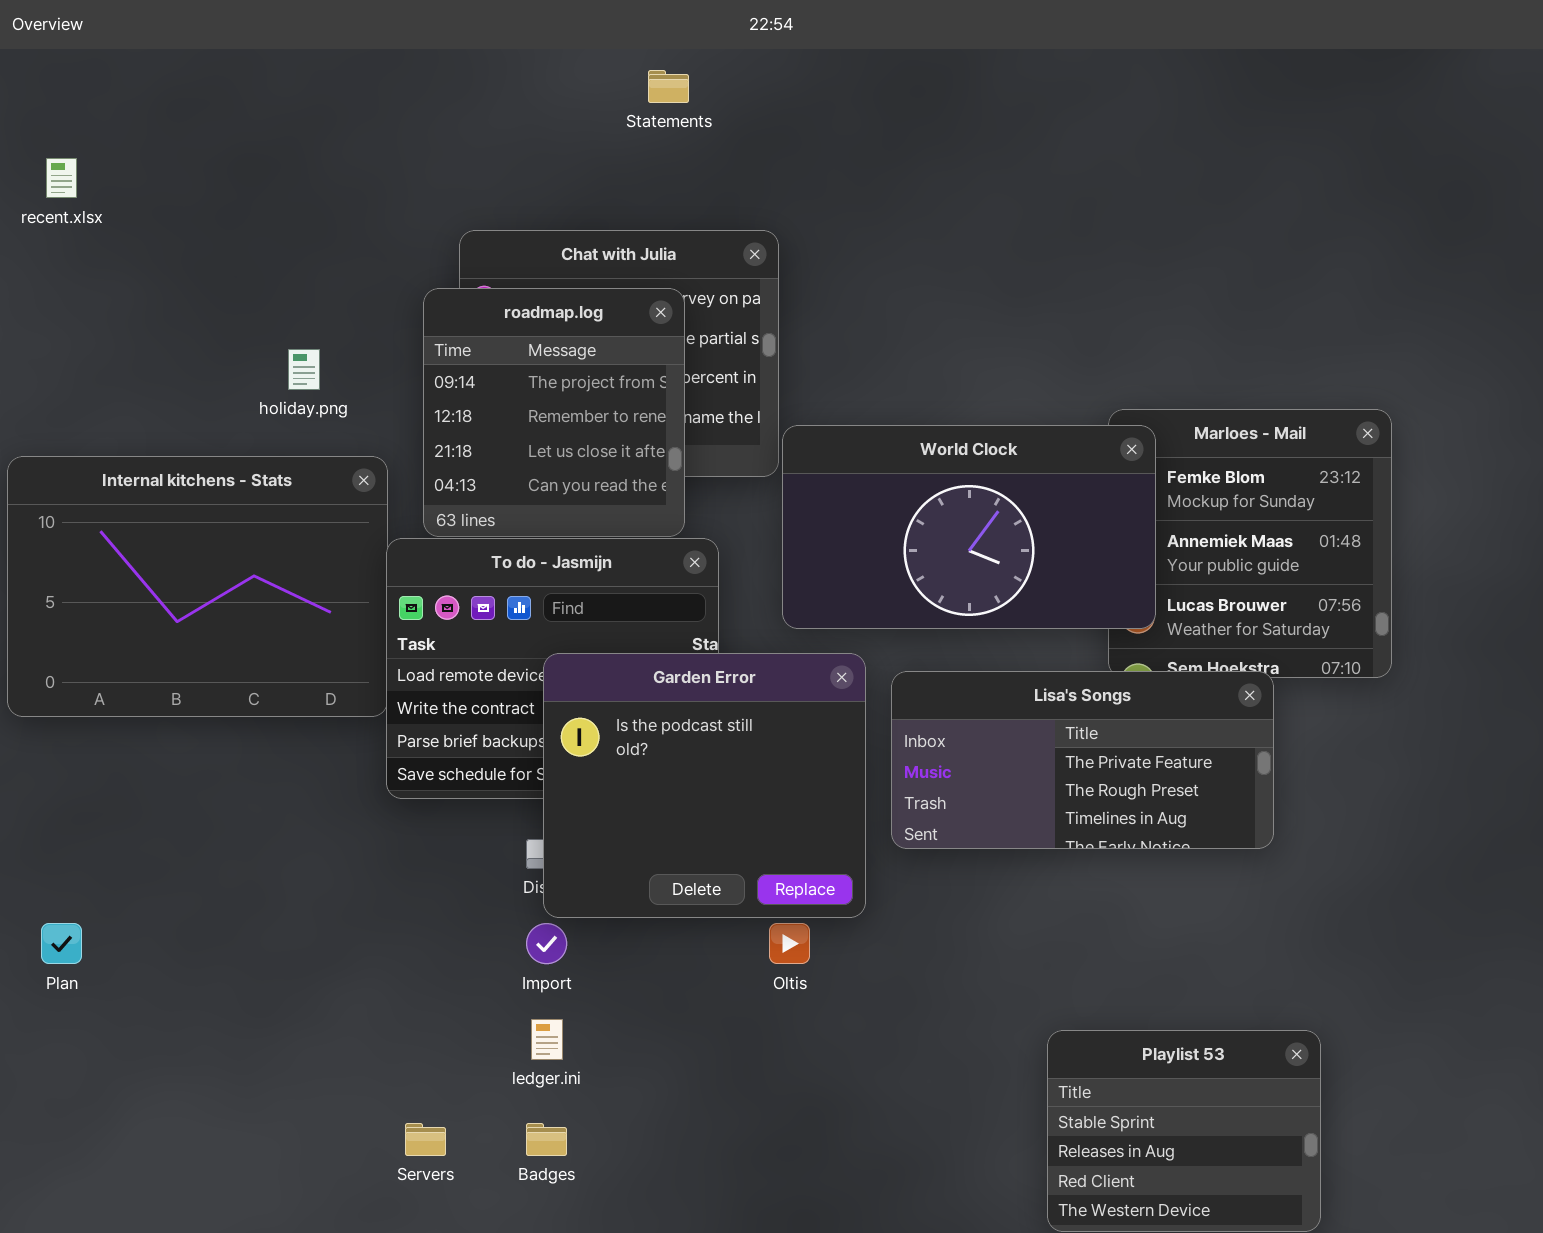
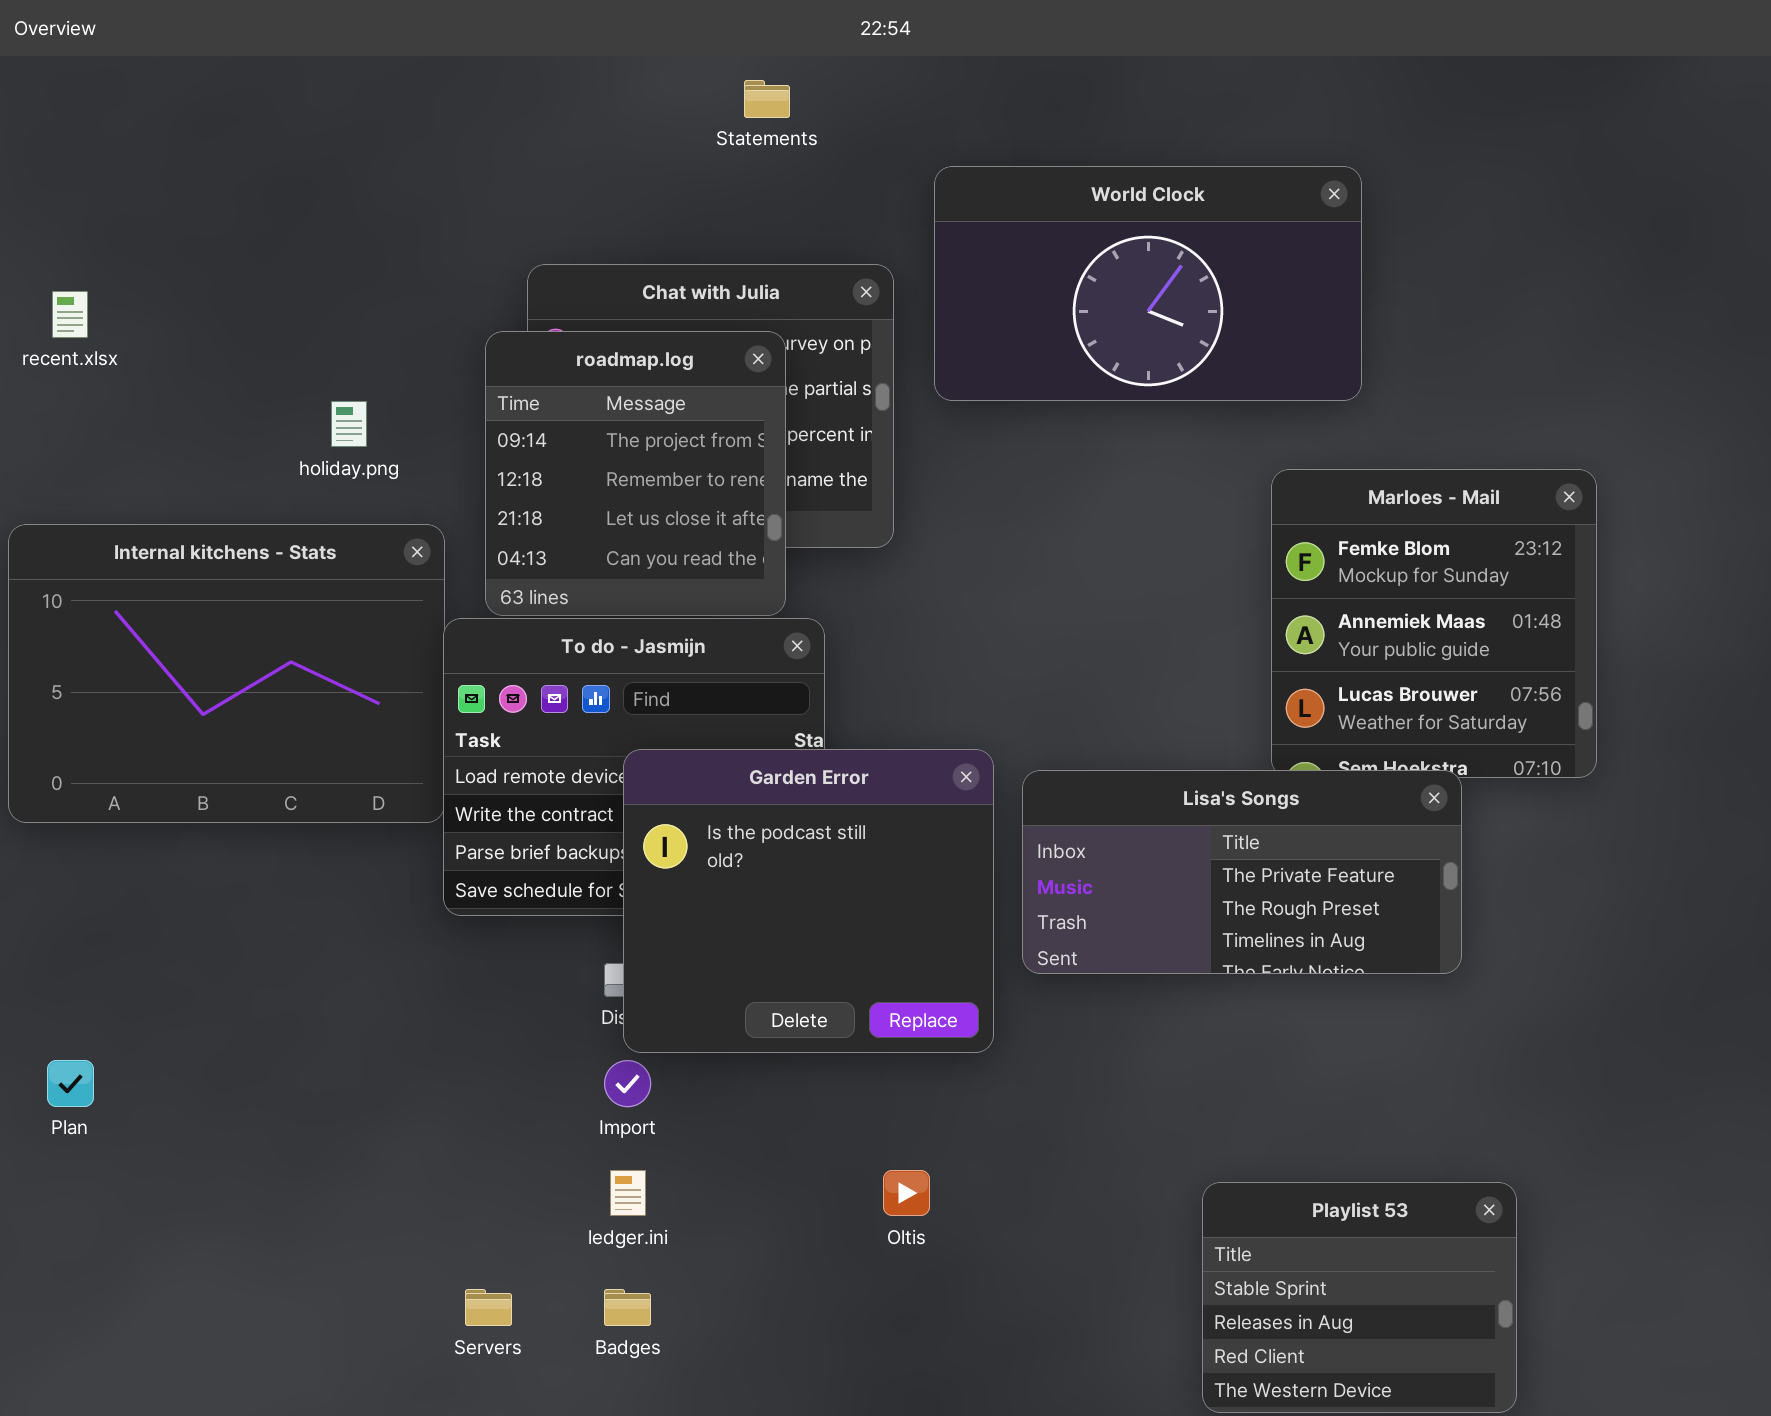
recent.xlsx: [46,158,77,198] -> [52,291,88,338], moved
World Clock: [782,425,1156,629] -> [934,166,1362,401], moved
Oltis: [769,923,810,964] -> [883,1170,930,1216], moved

